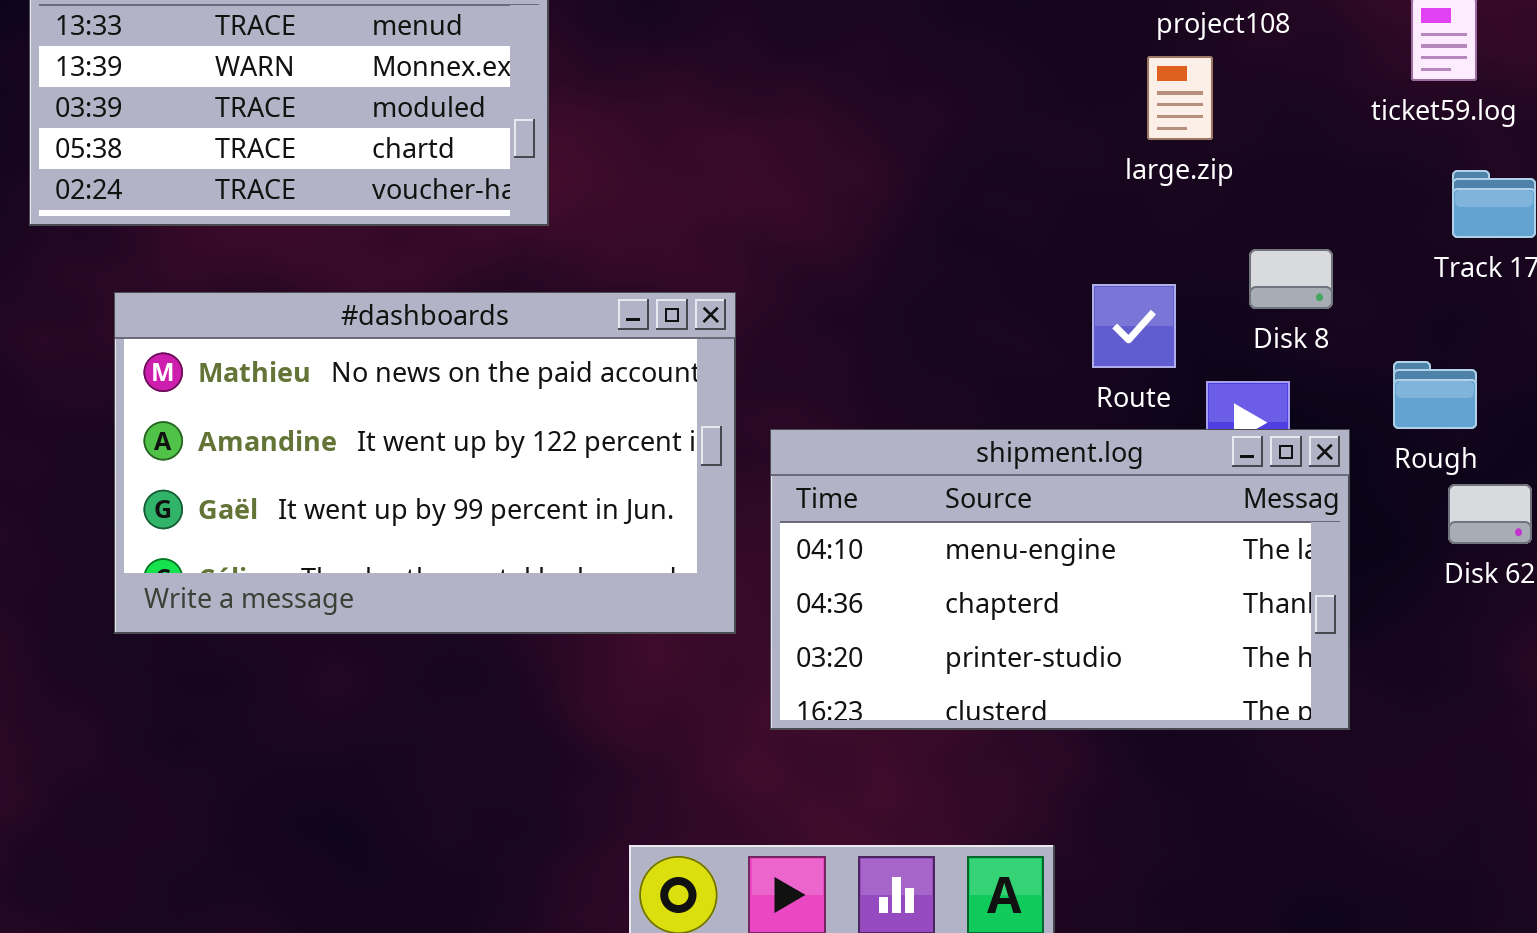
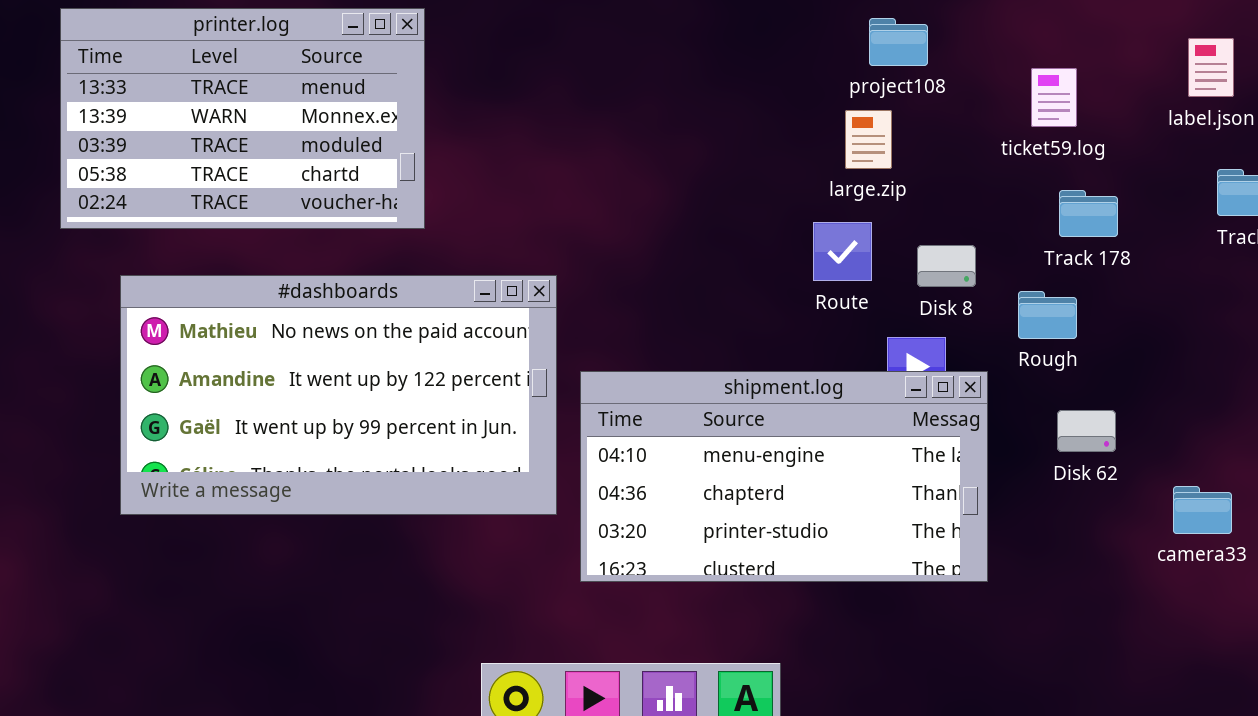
Route: [1092,284,1176,368] -> [813,222,872,281], moved
Rough: [1393,361,1477,429] -> [1018,291,1077,339], moved

